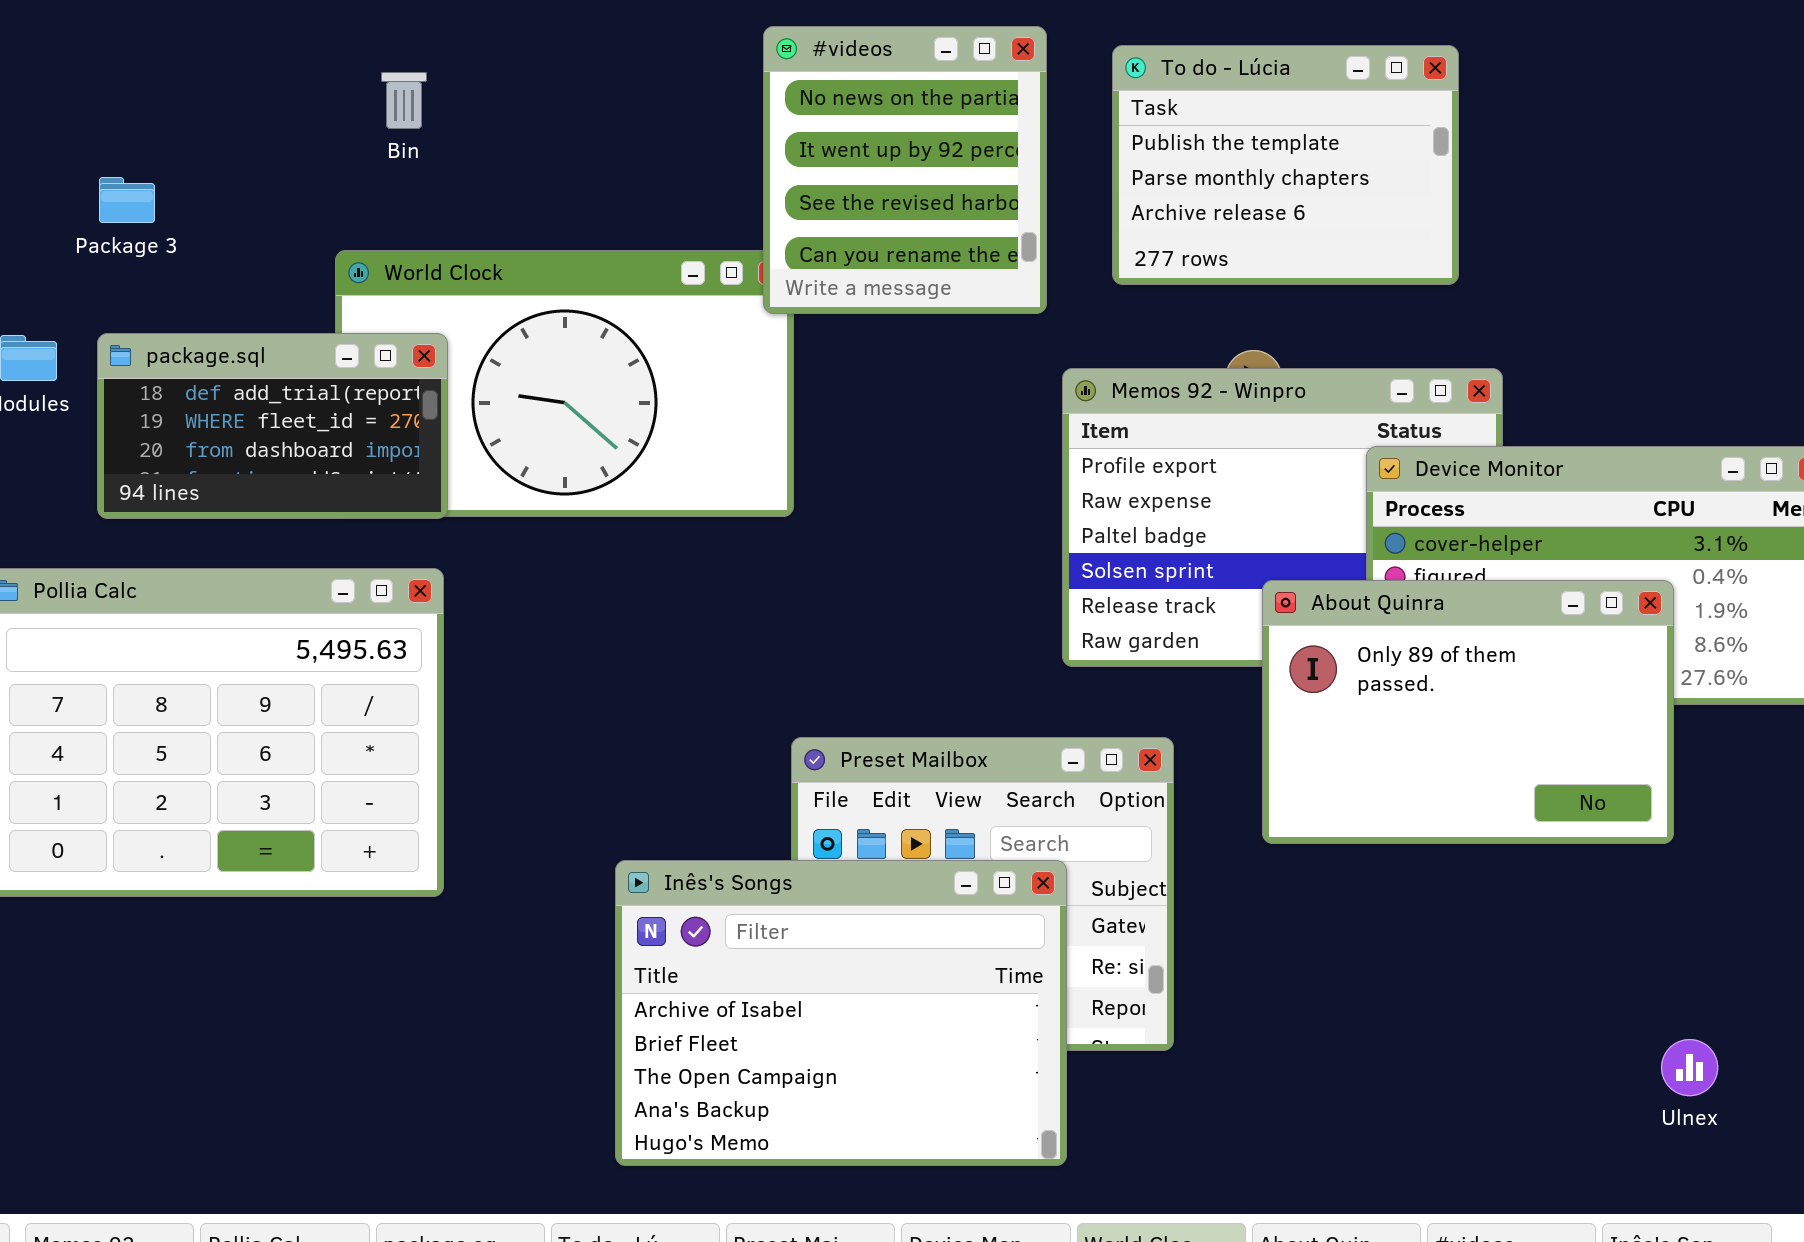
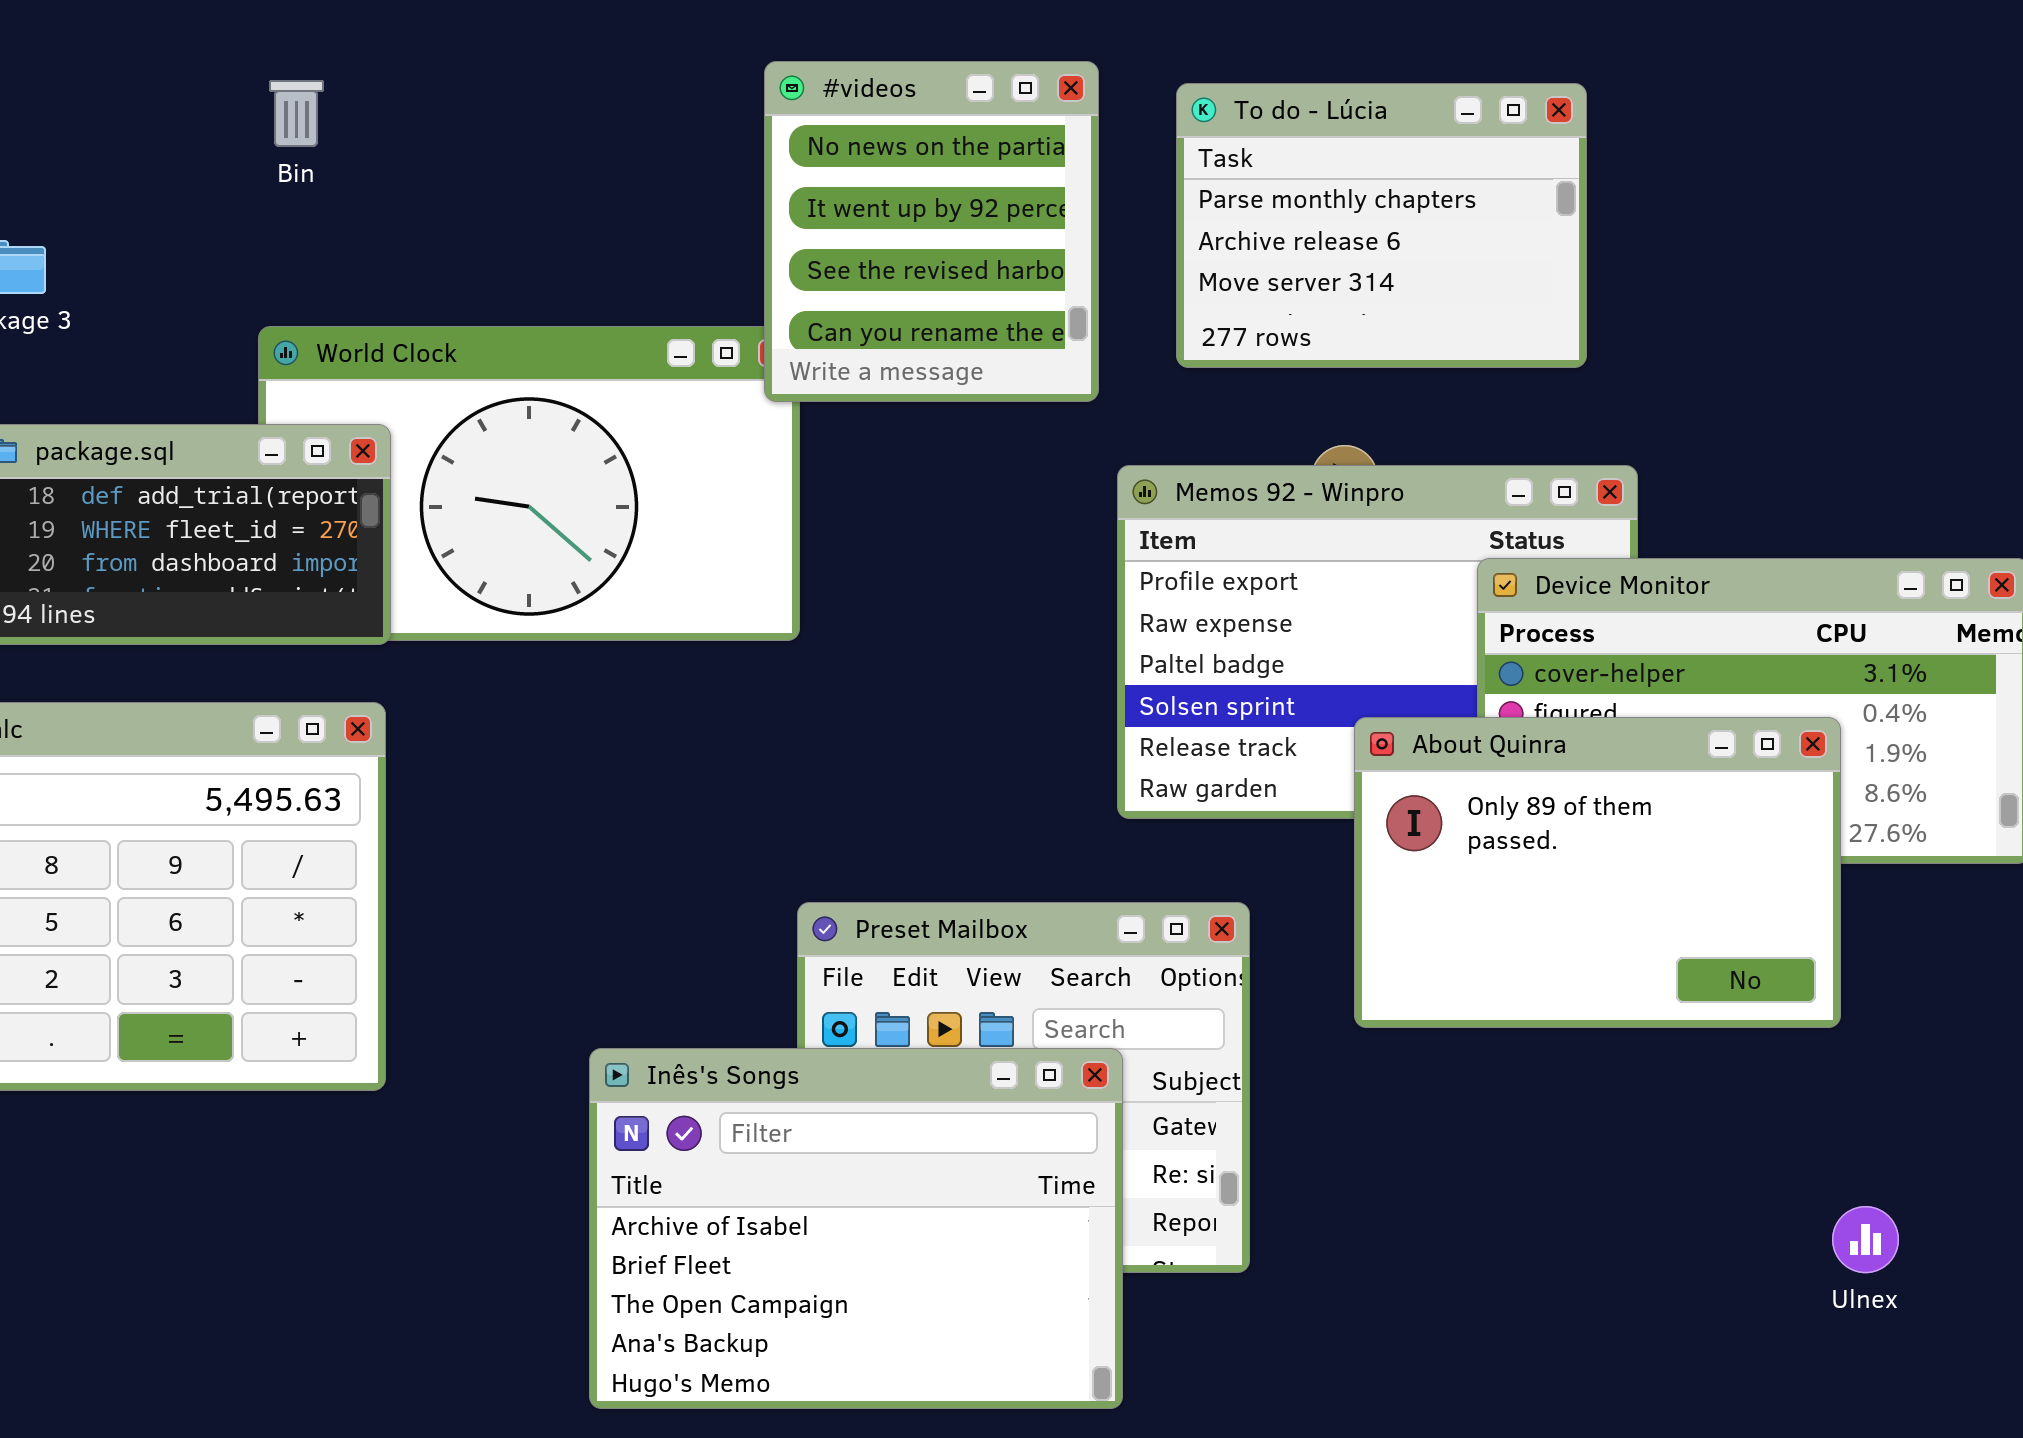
To do - Lúcia: [1112,45,1459,285] -> [1176,83,1587,368], scrolled down 1 row
Bin: [381,72,427,129] -> [269,80,324,147], moved
Ulnex: [1661,1039,1718,1096] -> [1832,1206,1899,1273], moved

